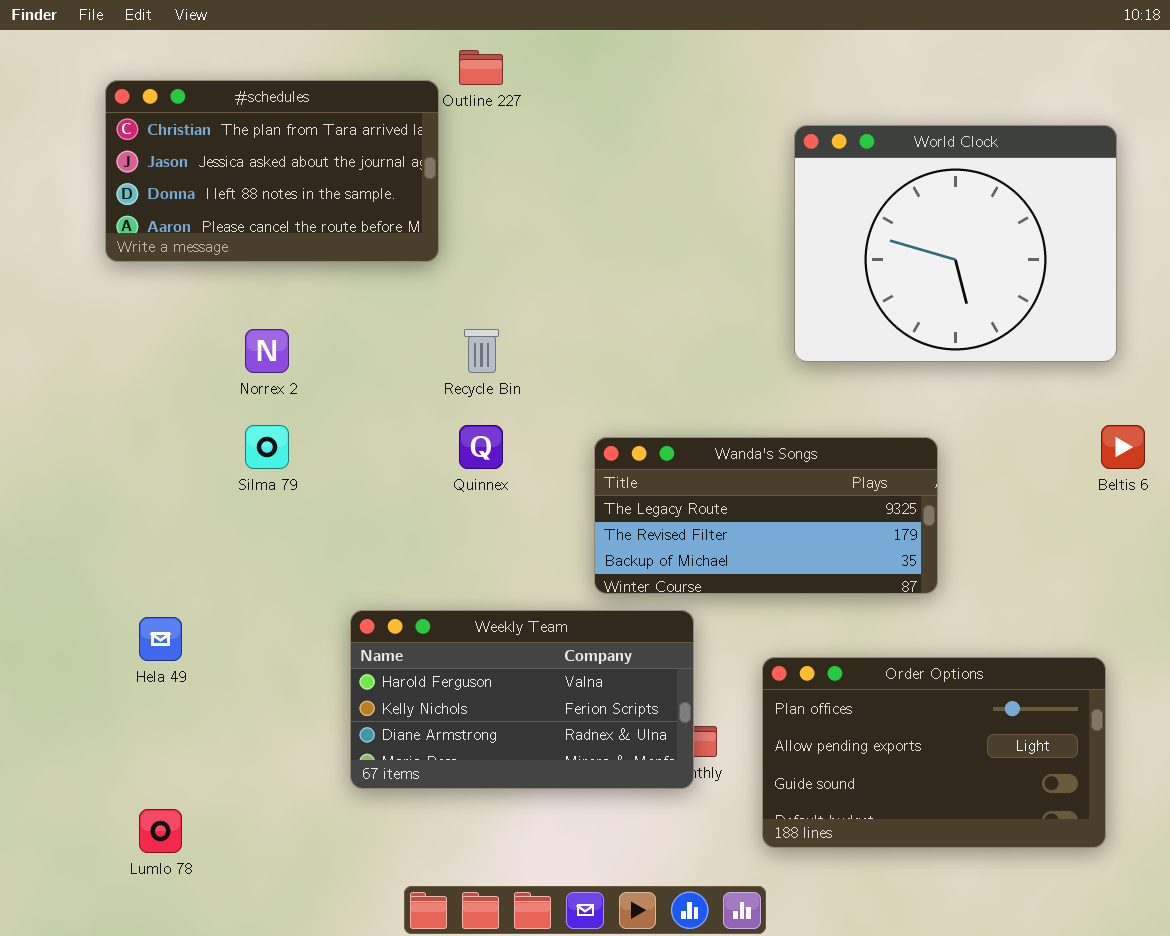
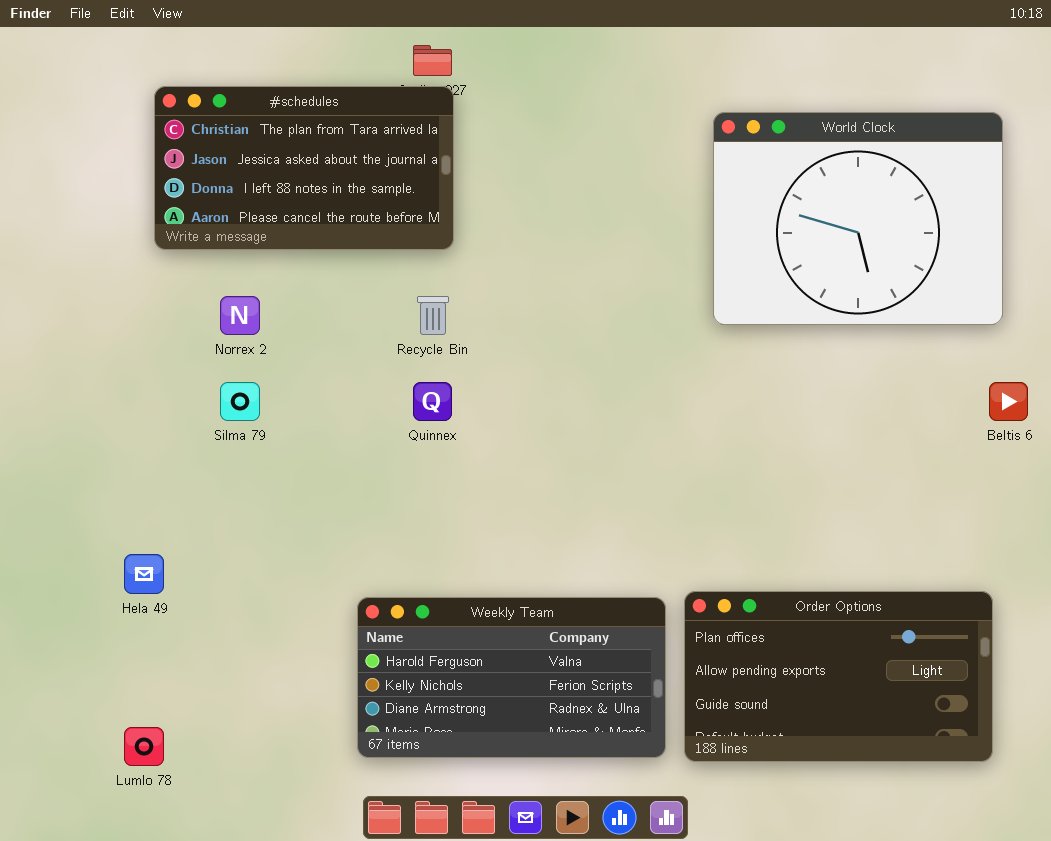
#schedules: [105,80,439,262] -> [154,86,454,250], moved
Wanda's Songs: [594,437,938,594] -> none, closed
Weekly Team: [350,610,694,789] -> [357,597,666,758], moved

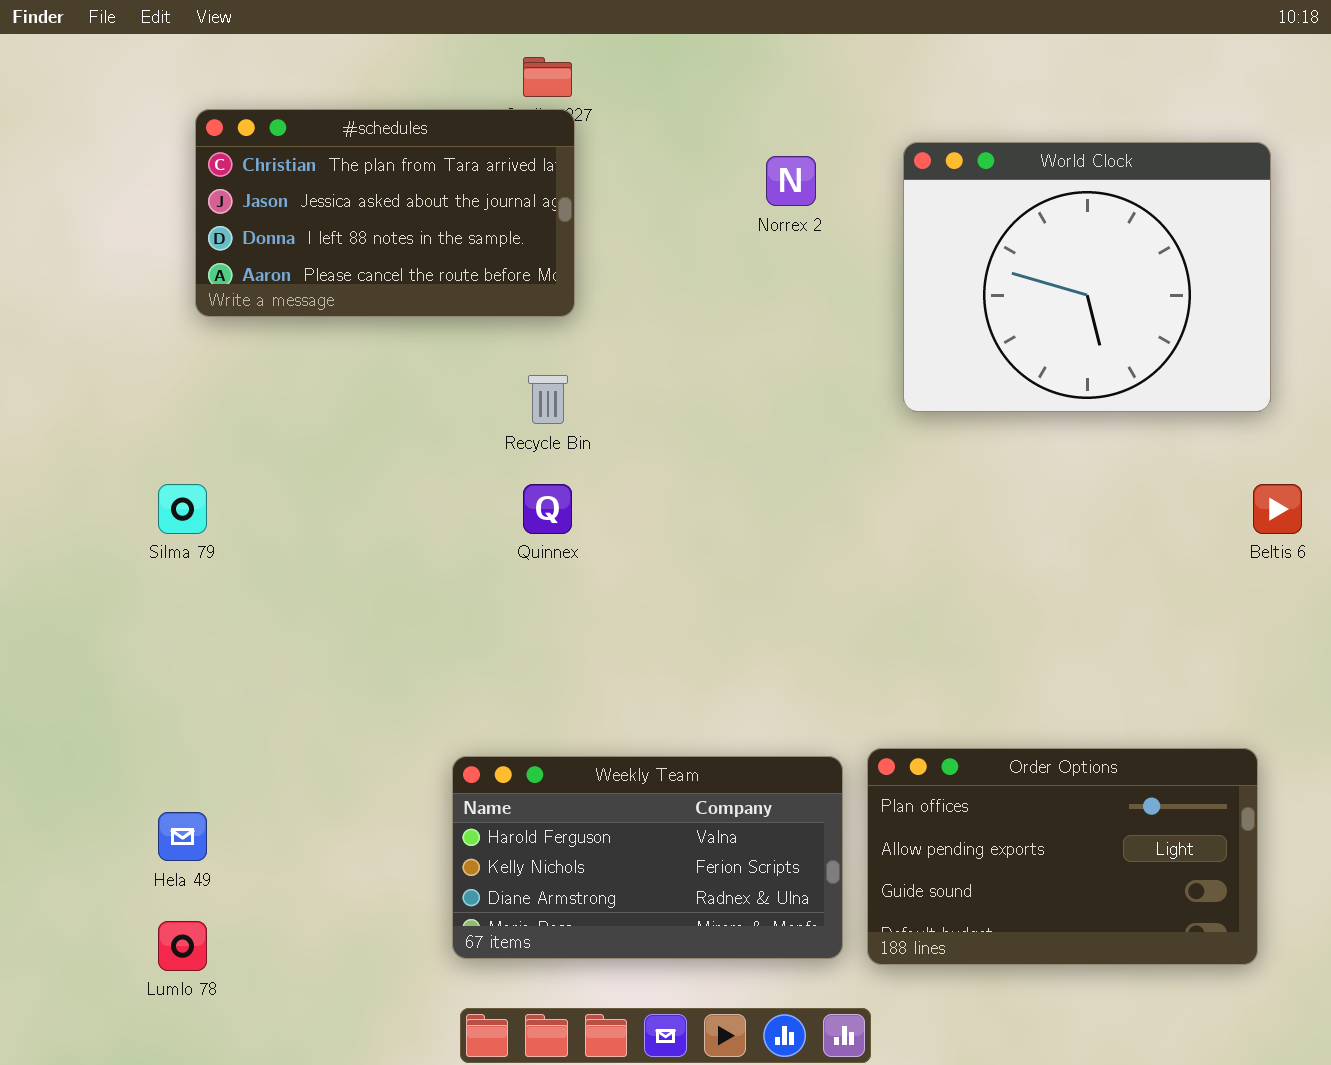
Norrex 2: [220,296,260,335] -> [766,156,816,206], moved
Silma 79: [220,382,260,421] -> [158,484,207,534], moved
Hela 49: [124,554,164,594] -> [158,812,207,861], moved

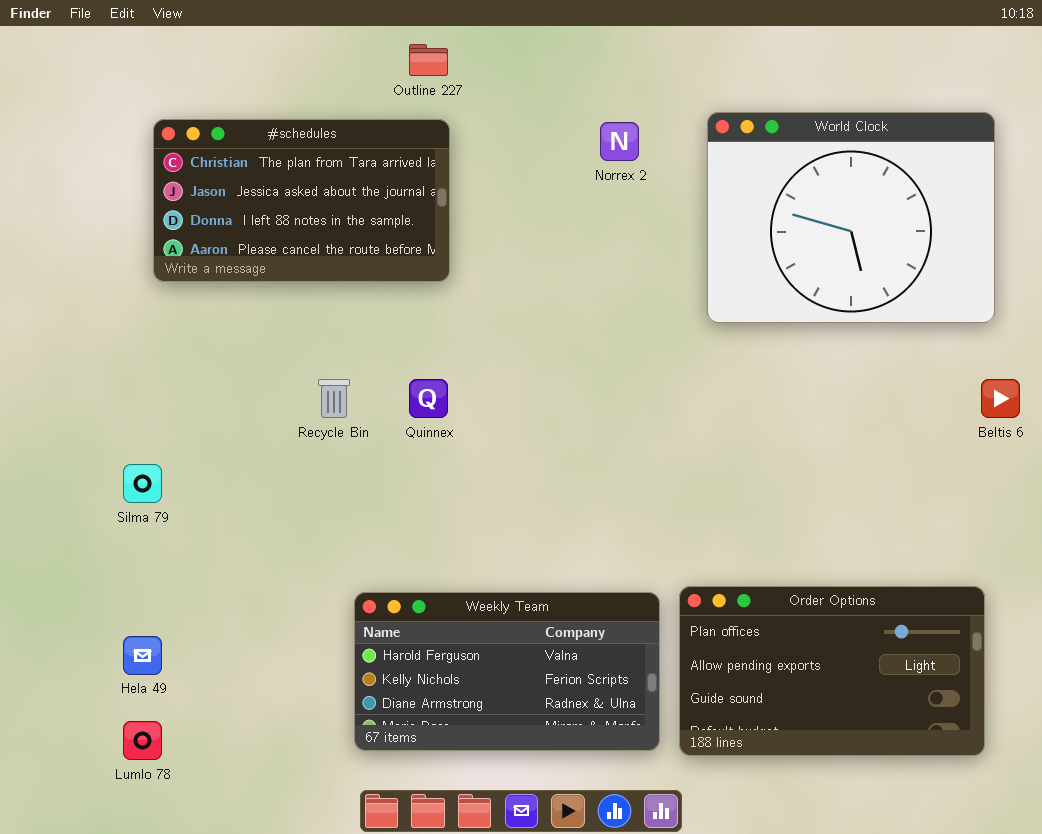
#schedules: [195,109,575,317] -> [153,119,450,282], moved
Recycle Bin: [528,375,568,424] -> [318,379,350,418], moved
Silma 79: [158,484,207,534] -> [123,464,162,503], moved

